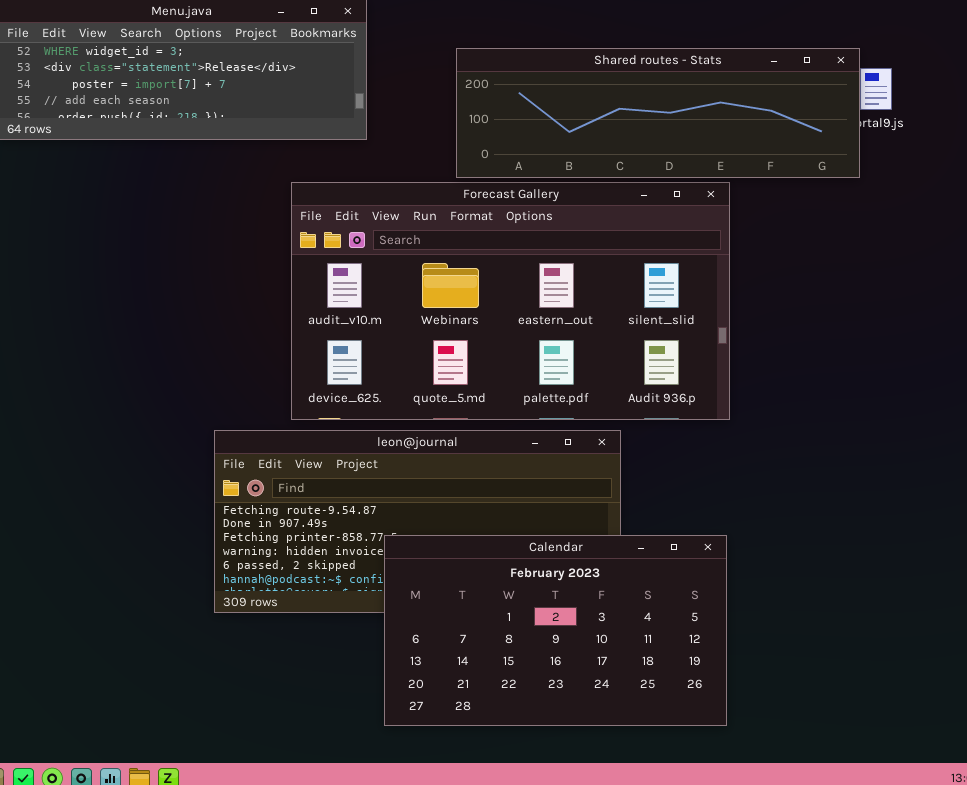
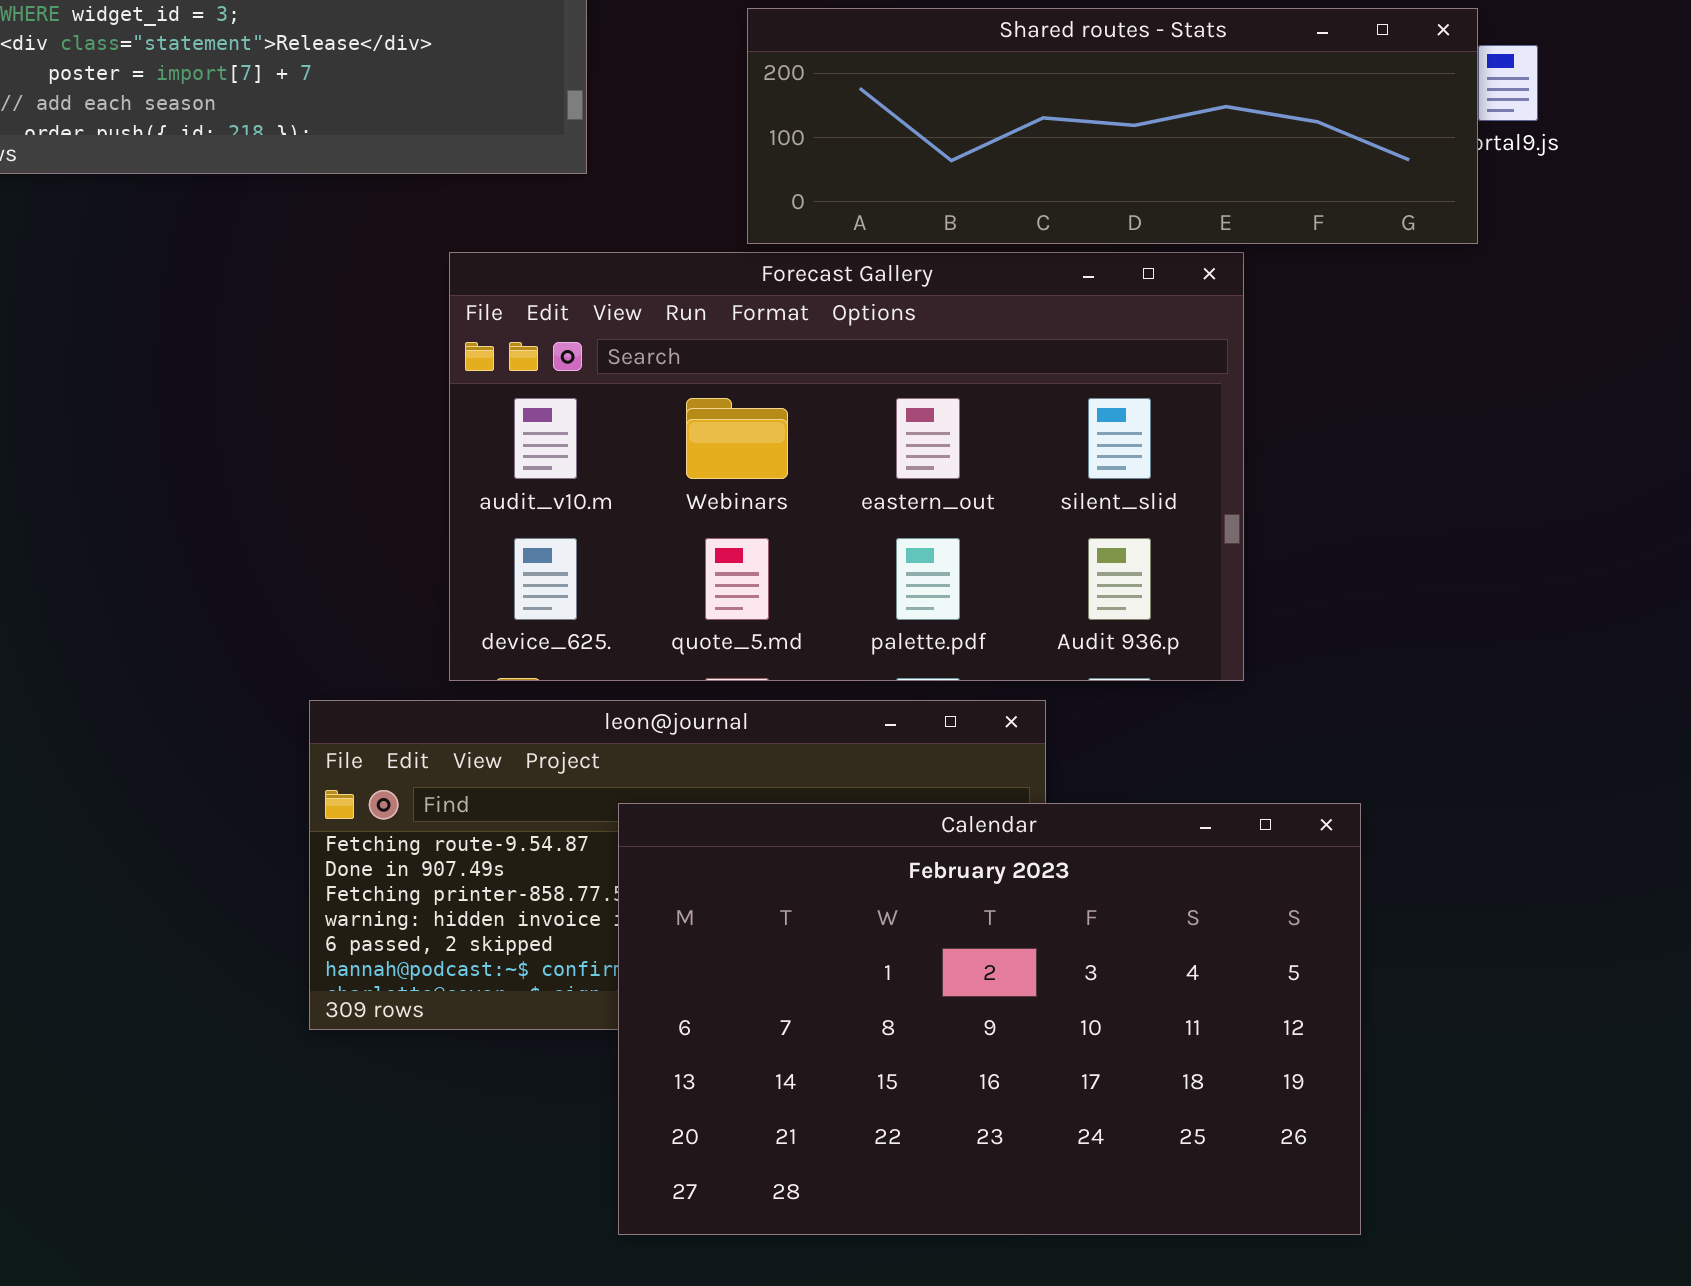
Calendar: [384,535,727,726] -> [618,803,1361,1235], resized

